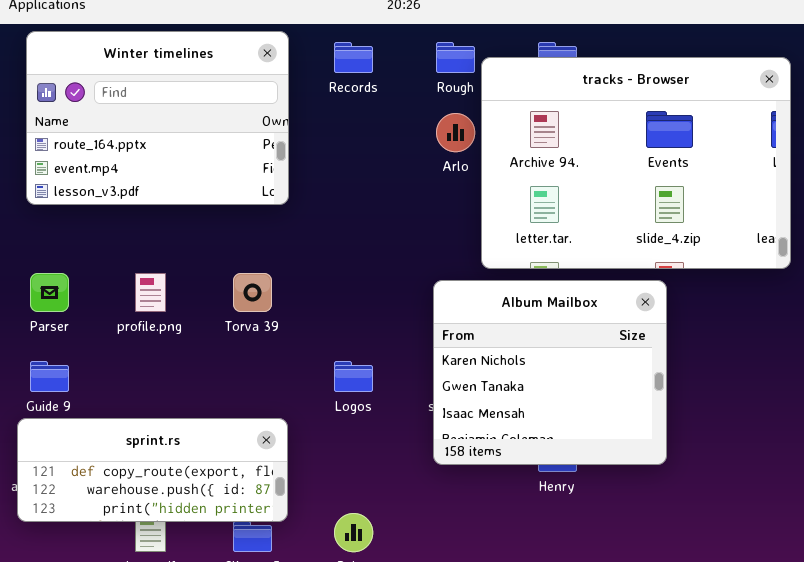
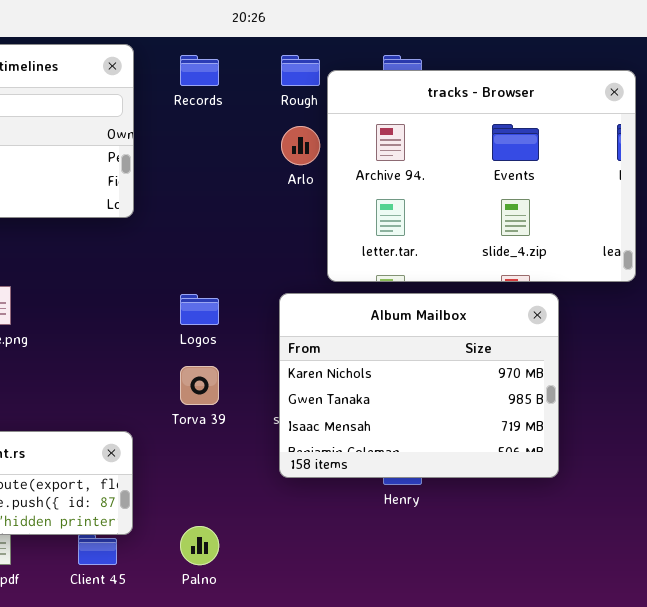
Torva 39: [233,273,272,312] -> [180,366,219,405], moved
Album Mailbox: [433,280,667,465] -> [279,293,559,478], resized
Logos: [334,361,373,392] -> [180,294,219,325], moved

